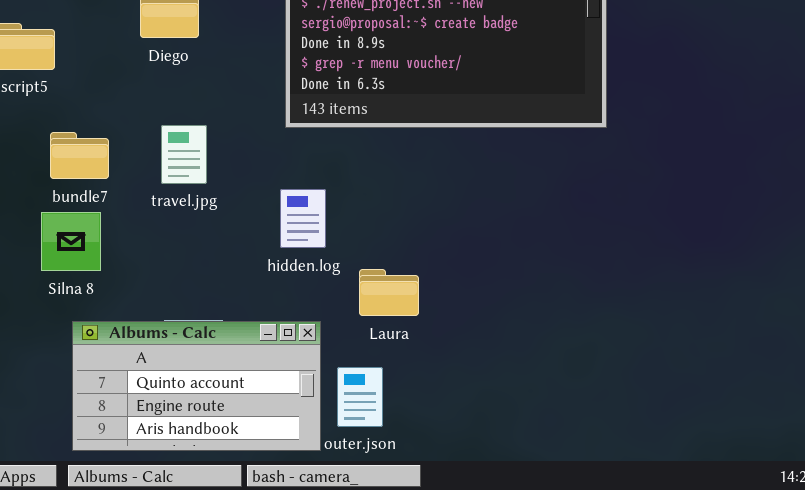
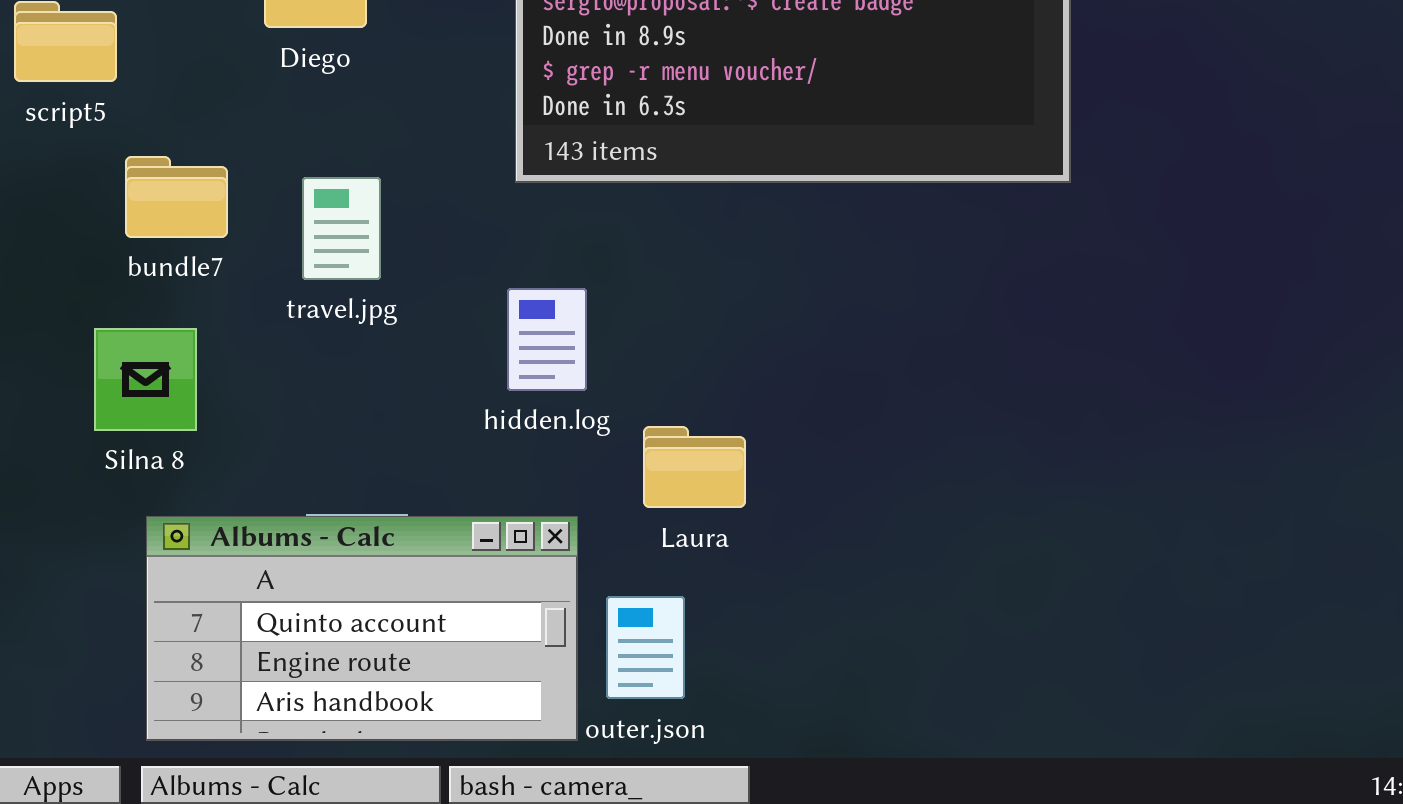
bundle7: [50,132,109,179] -> [125,156,228,238], moved

